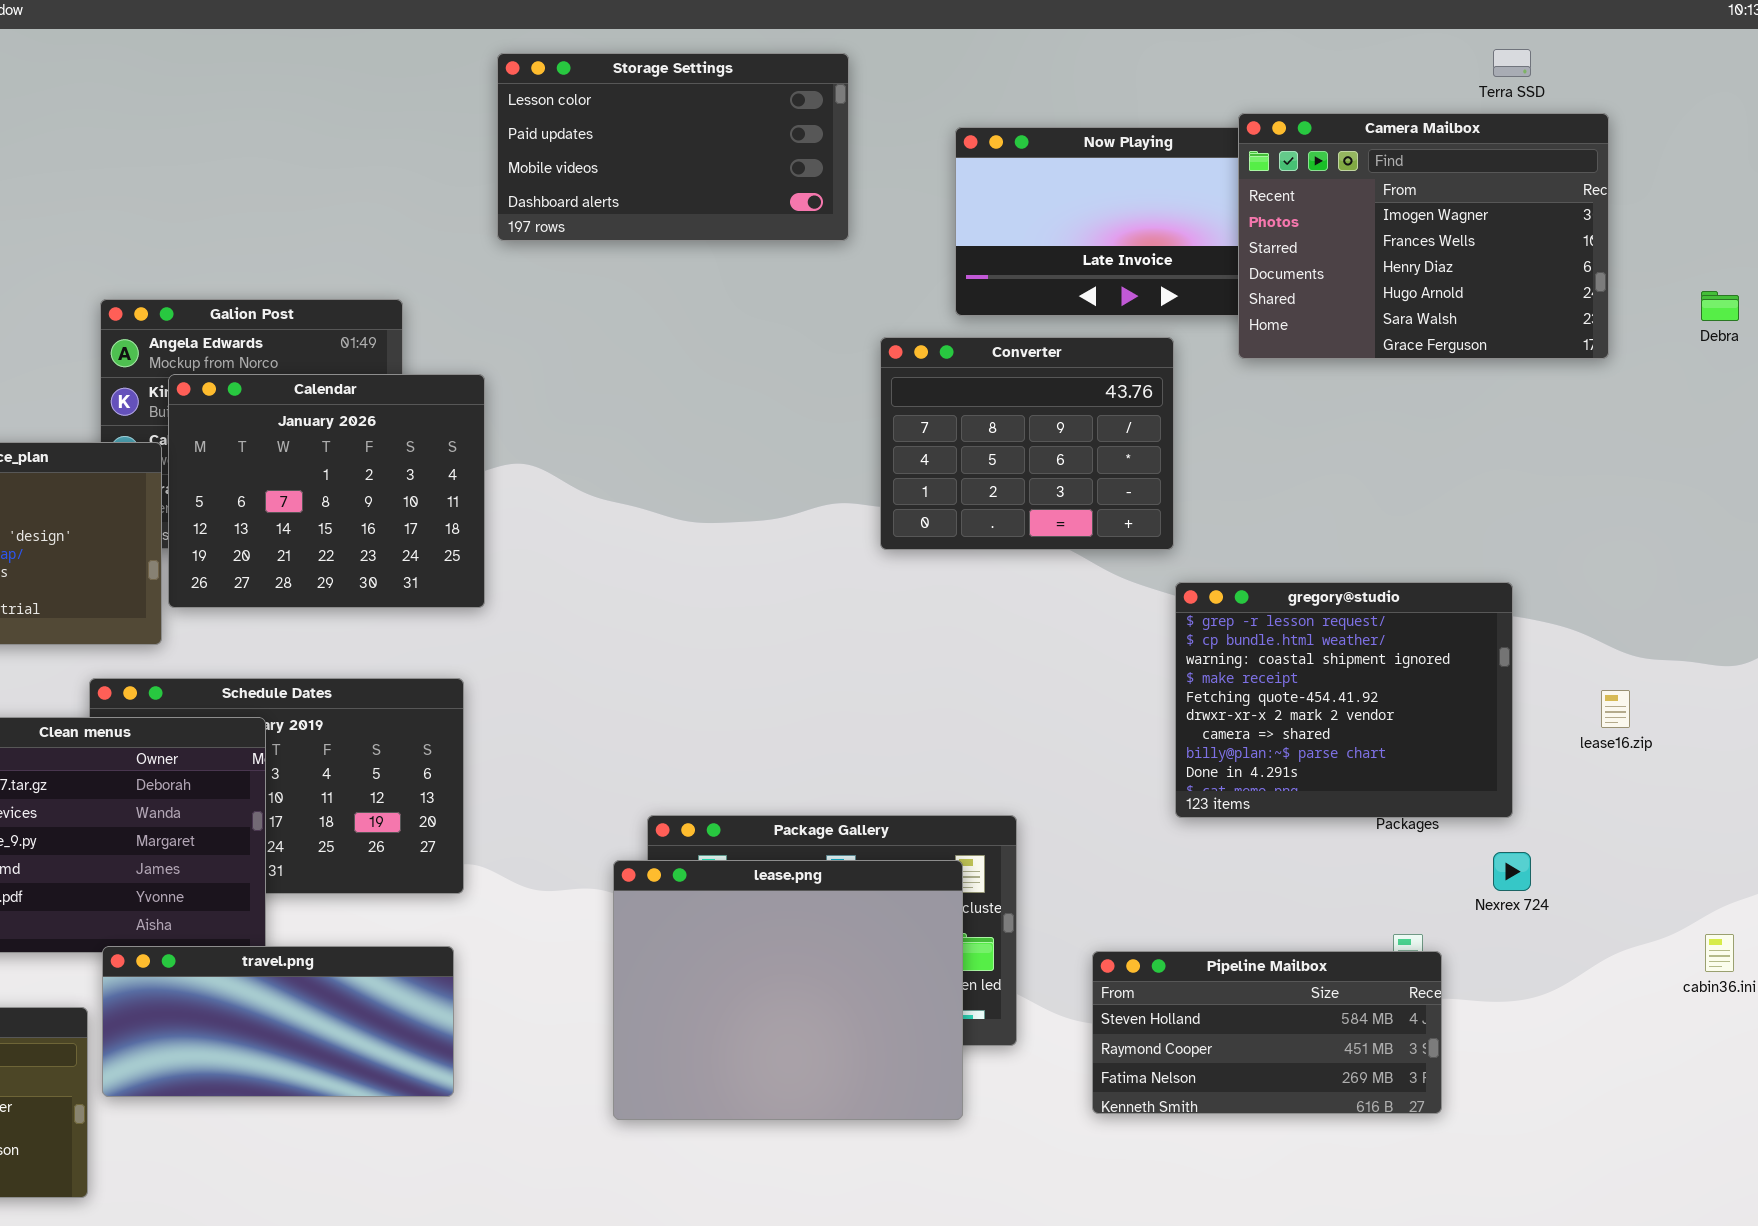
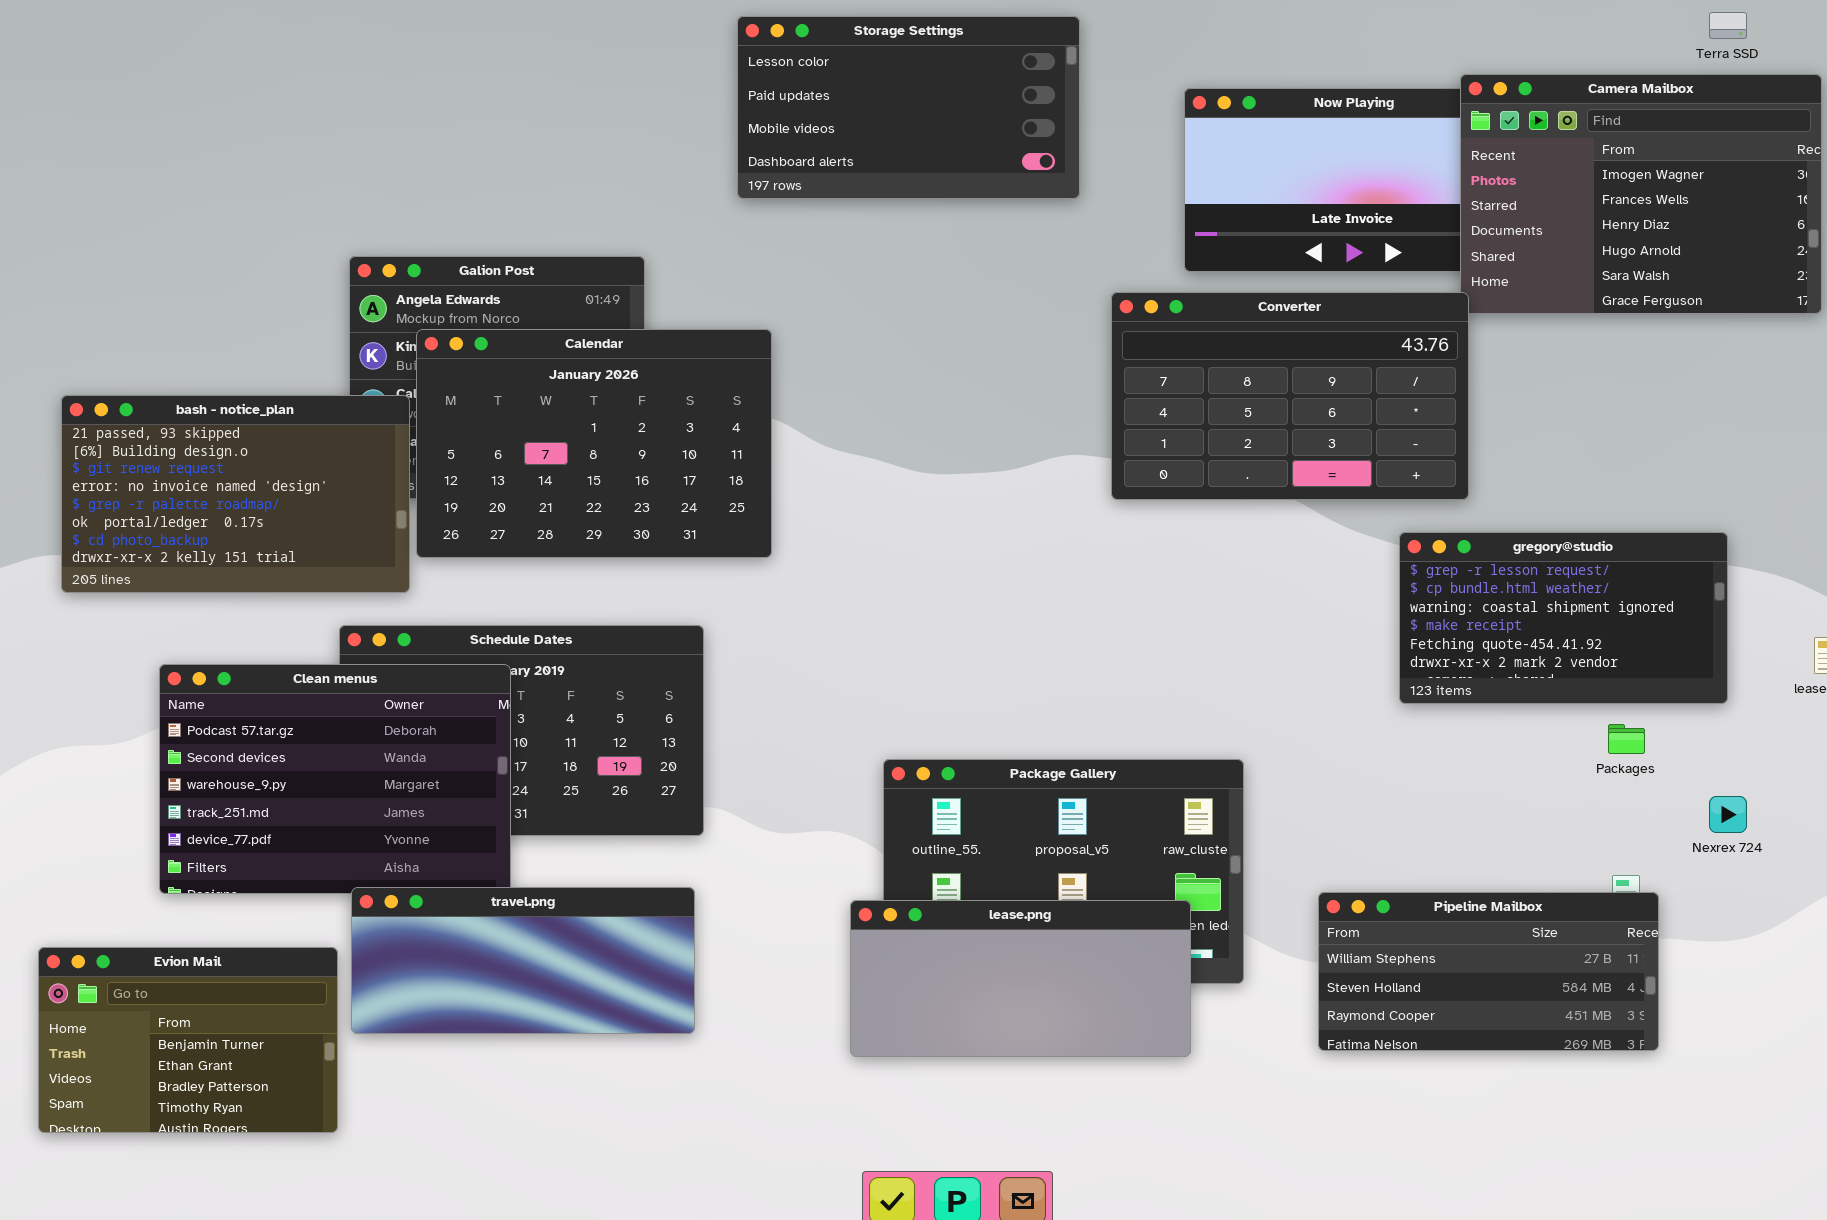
Converter: [880,337,1174,550] -> [1111,292,1469,500], resized
Calendar: [168,374,485,608] -> [416,329,772,558], resized
gregory@studio: [1175,582,1513,818] -> [1399,532,1728,704], resized
lease.png: [613,860,963,1120] -> [850,900,1191,1057], resized
Pipeline Mailbox: [1092,951,1442,1114] -> [1318,892,1659,1051], scrolled up 1 row

